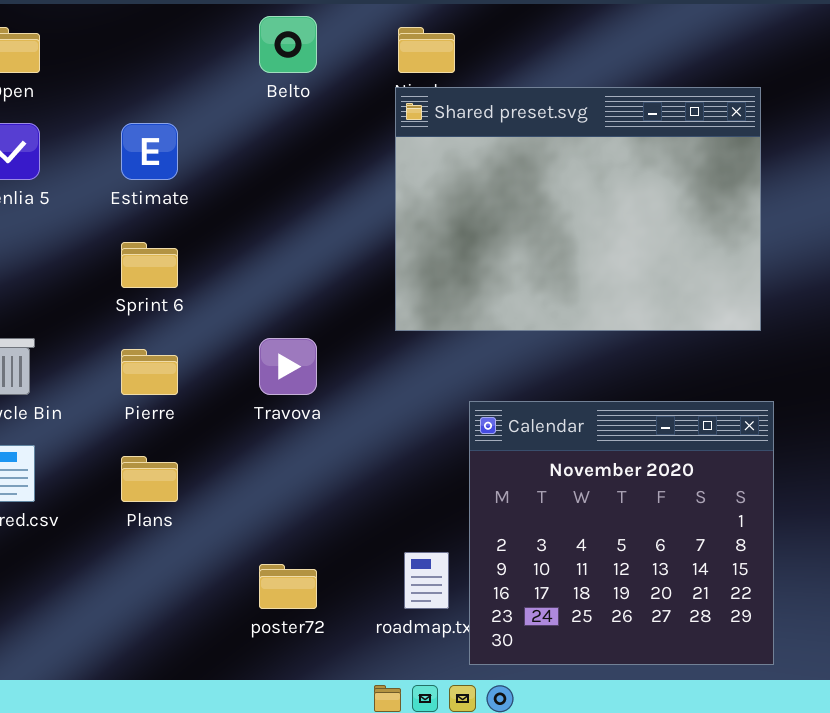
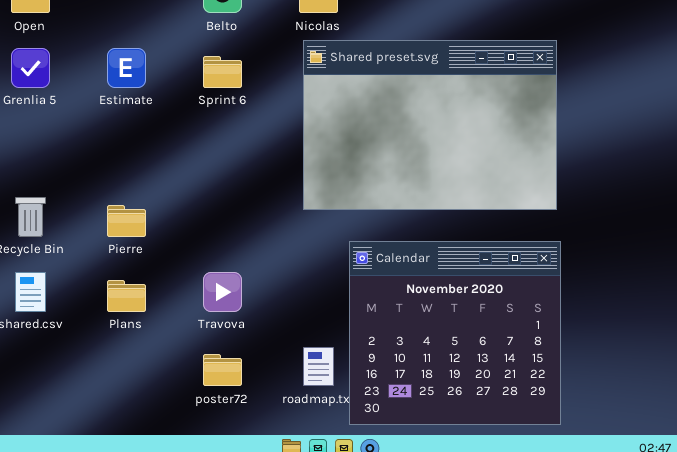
Shared preset.svg: [395,87,761,331] -> [303,40,557,210], moved
Sprint 6: [121,242,178,288] -> [203,56,242,88], moved
Travova: [259,338,317,395] -> [203,272,242,312], moved

